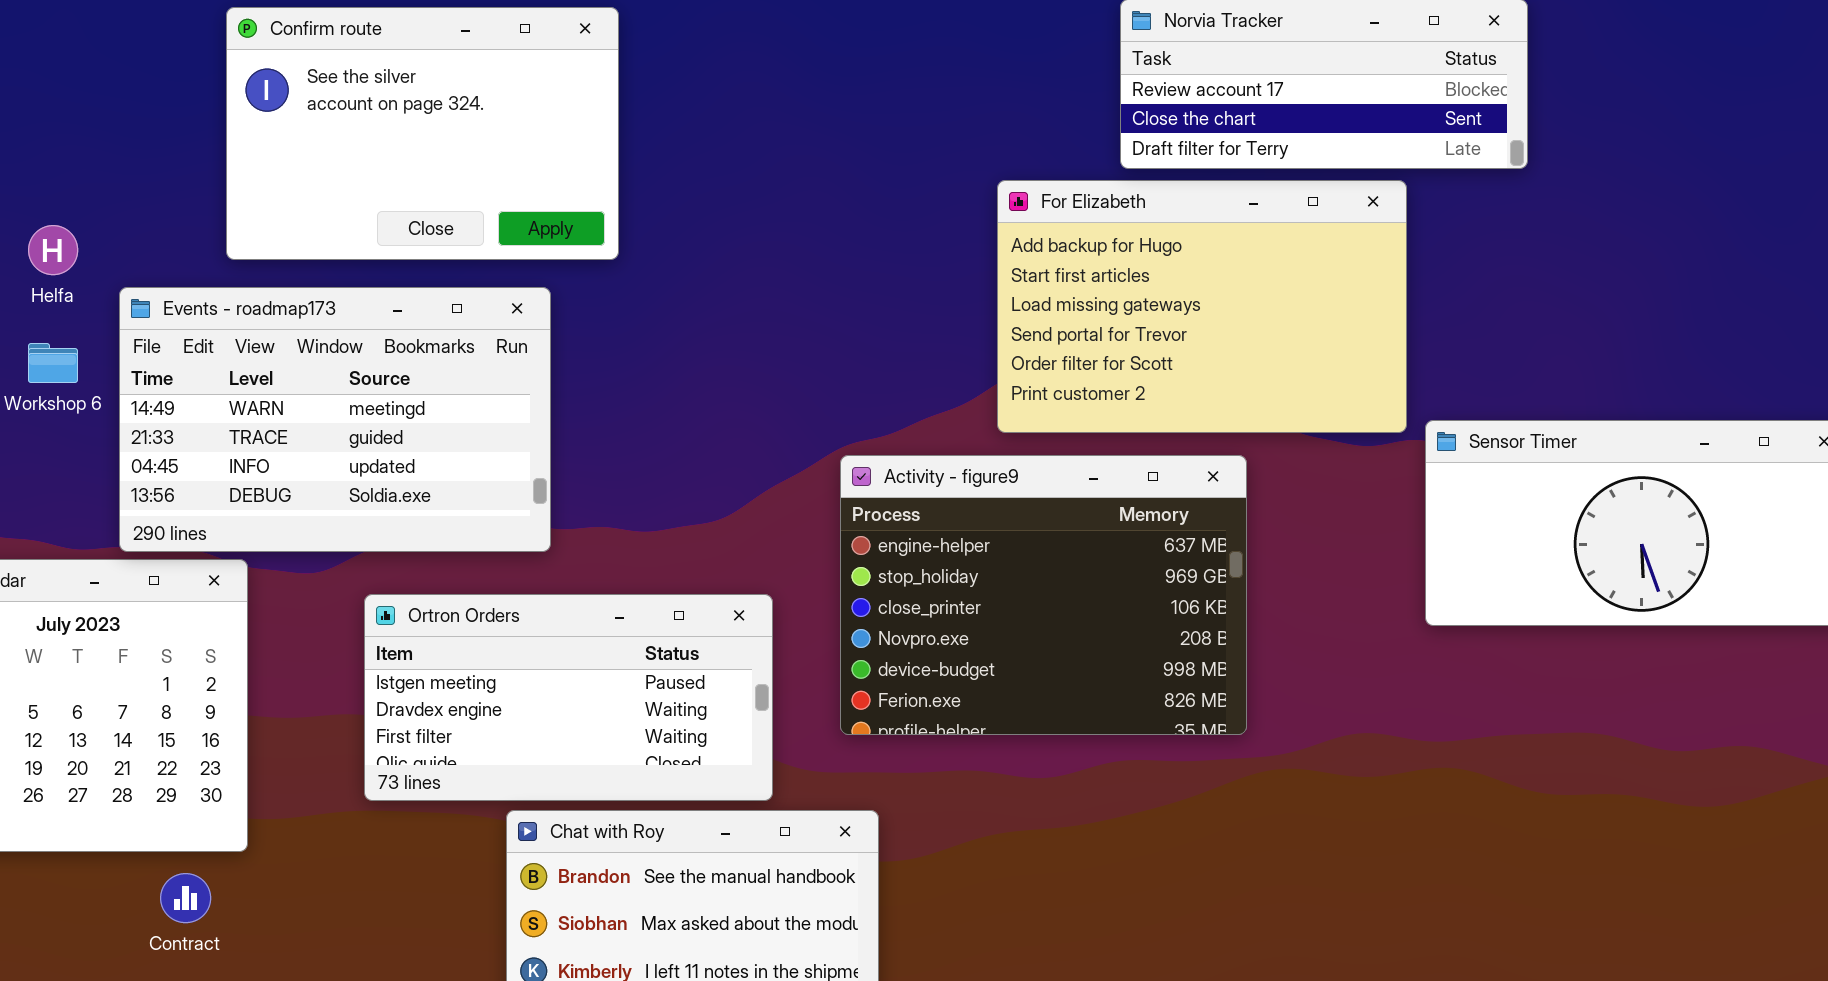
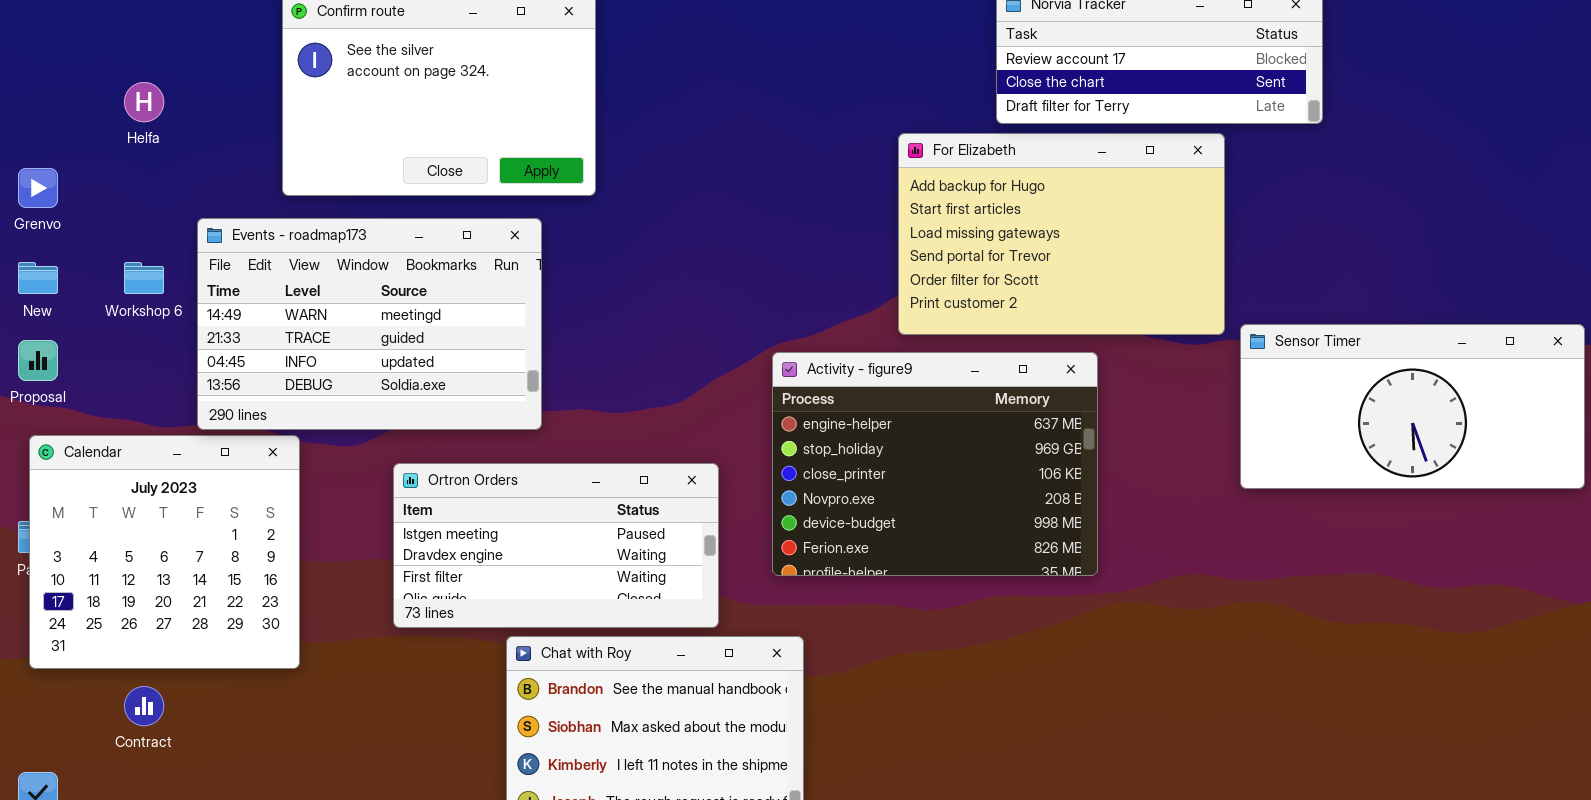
Helfa: [28,225,78,275] -> [124,82,164,122], moved
Contract: [160,873,211,923] -> [124,686,164,726], moved

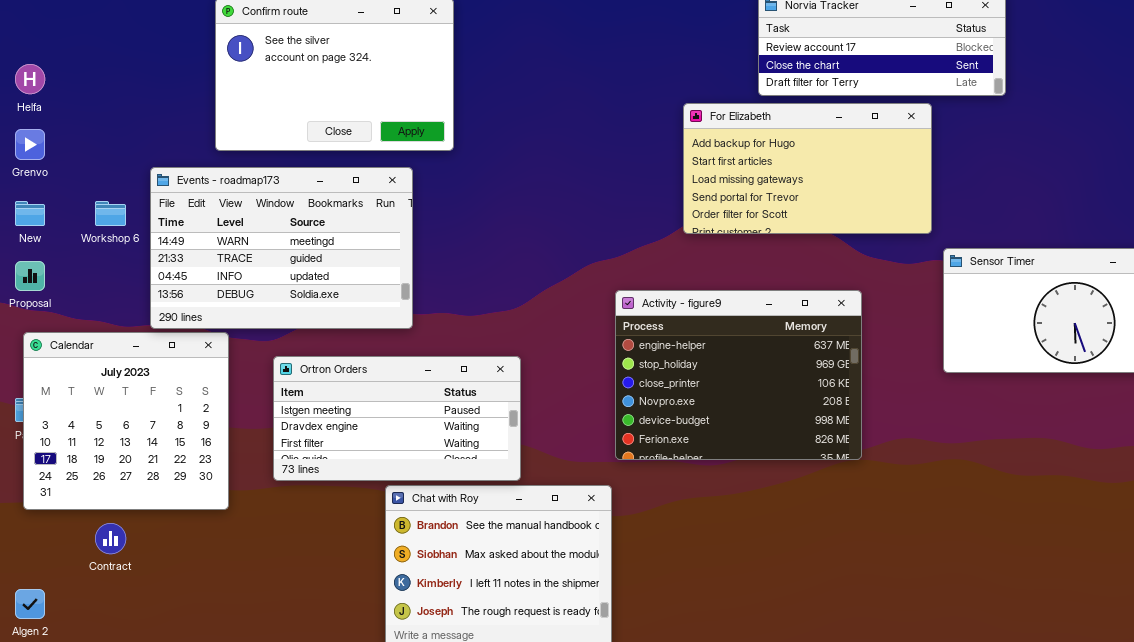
Helfa: [124,82,164,122] -> [15,64,45,94], moved
For Elizabeth: [898,133,1225,335] -> [683,103,932,234], resized
Activity - figure9: [772,352,1098,576] -> [615,290,862,460], moved
Ortron Orders: [393,463,719,628] -> [273,356,521,481], moved

